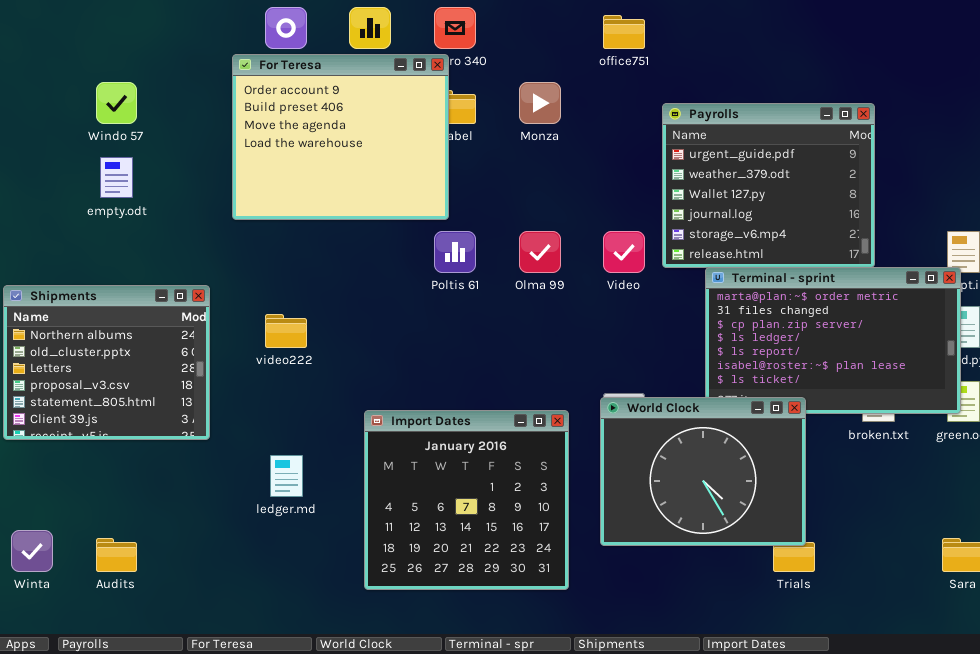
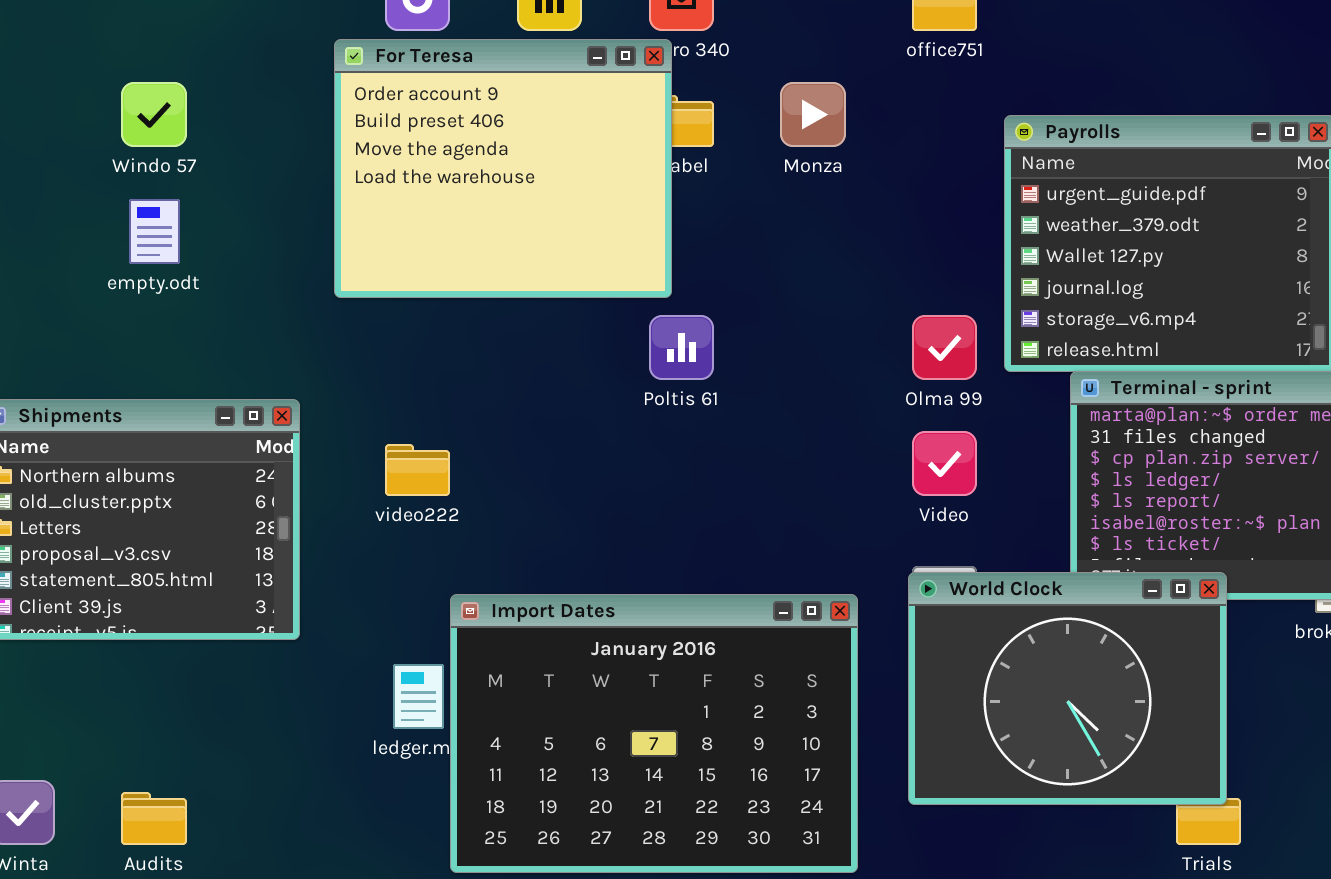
Olma 99: [519,231,561,273] -> [912,315,977,380], moved
Video: [603,231,645,273] -> [912,431,977,496], moved
Import Dates: [364,410,569,590] -> [450,594,858,873], resized

